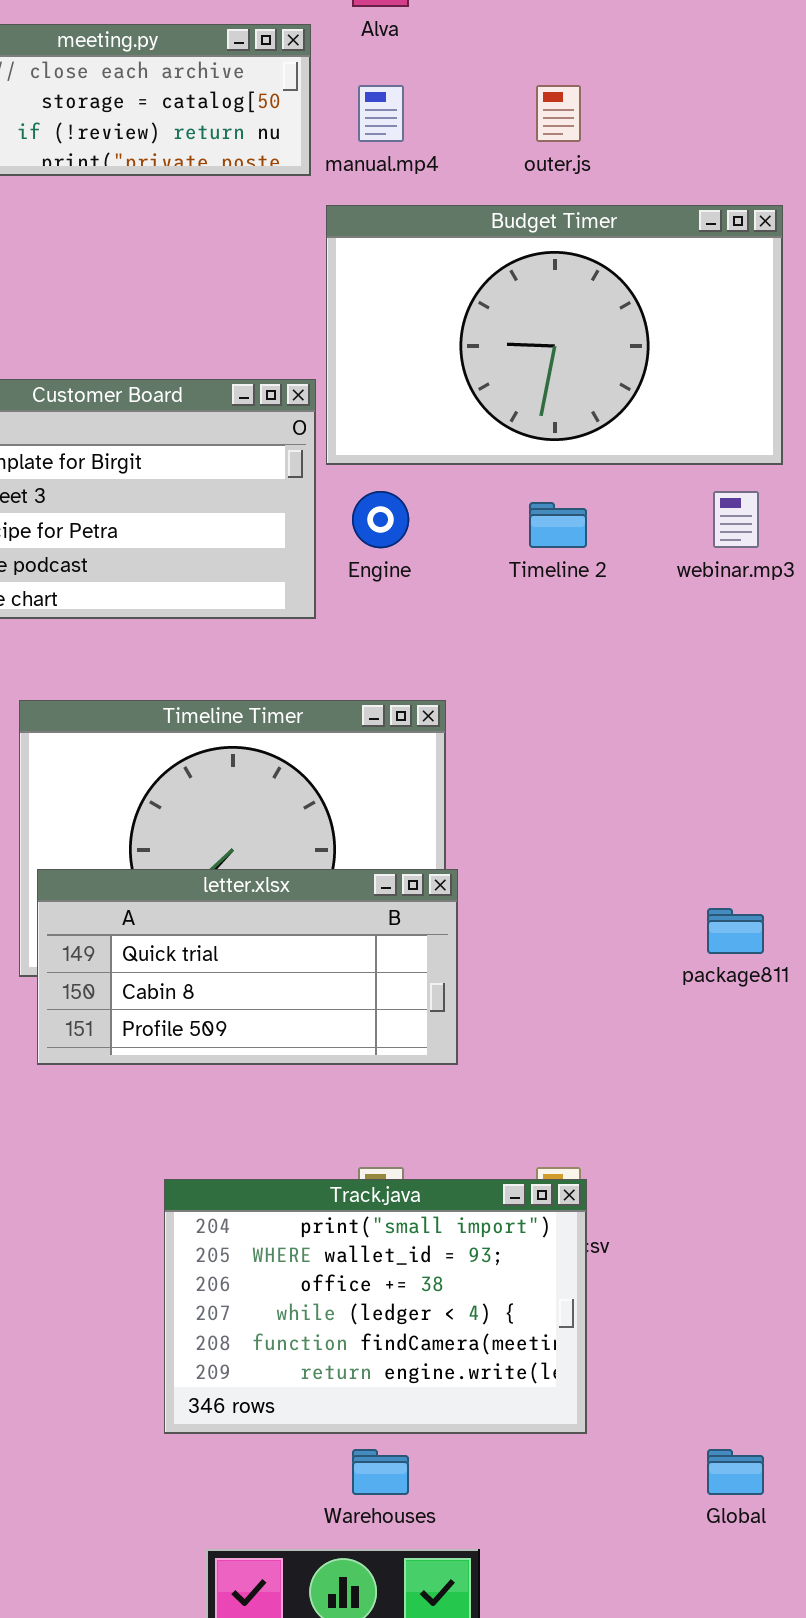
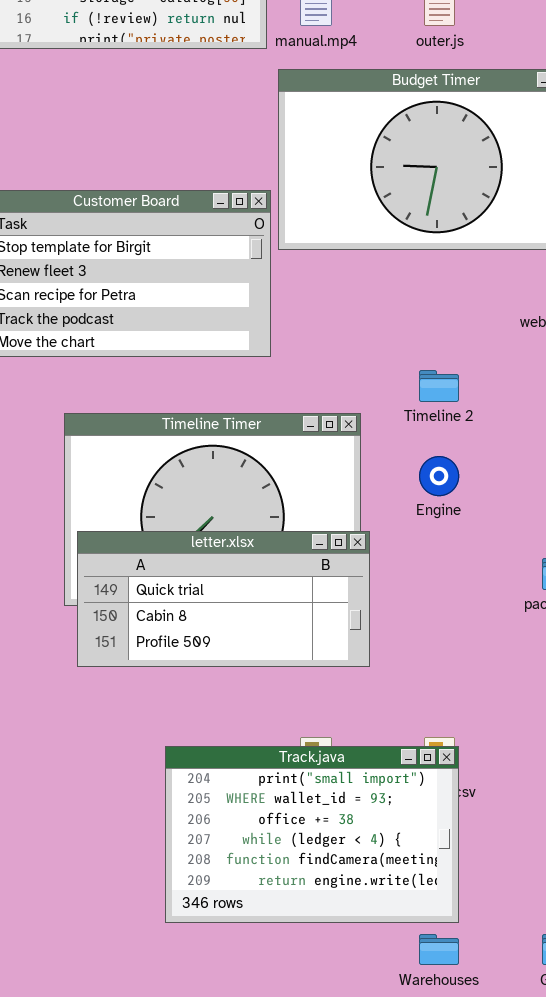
Engine: [352,491,409,548] -> [419,456,459,496], moved
Timeline 2: [529,502,587,548] -> [419,370,459,402], moved
Warehouses: [352,1449,409,1495] -> [419,934,459,965], moved

